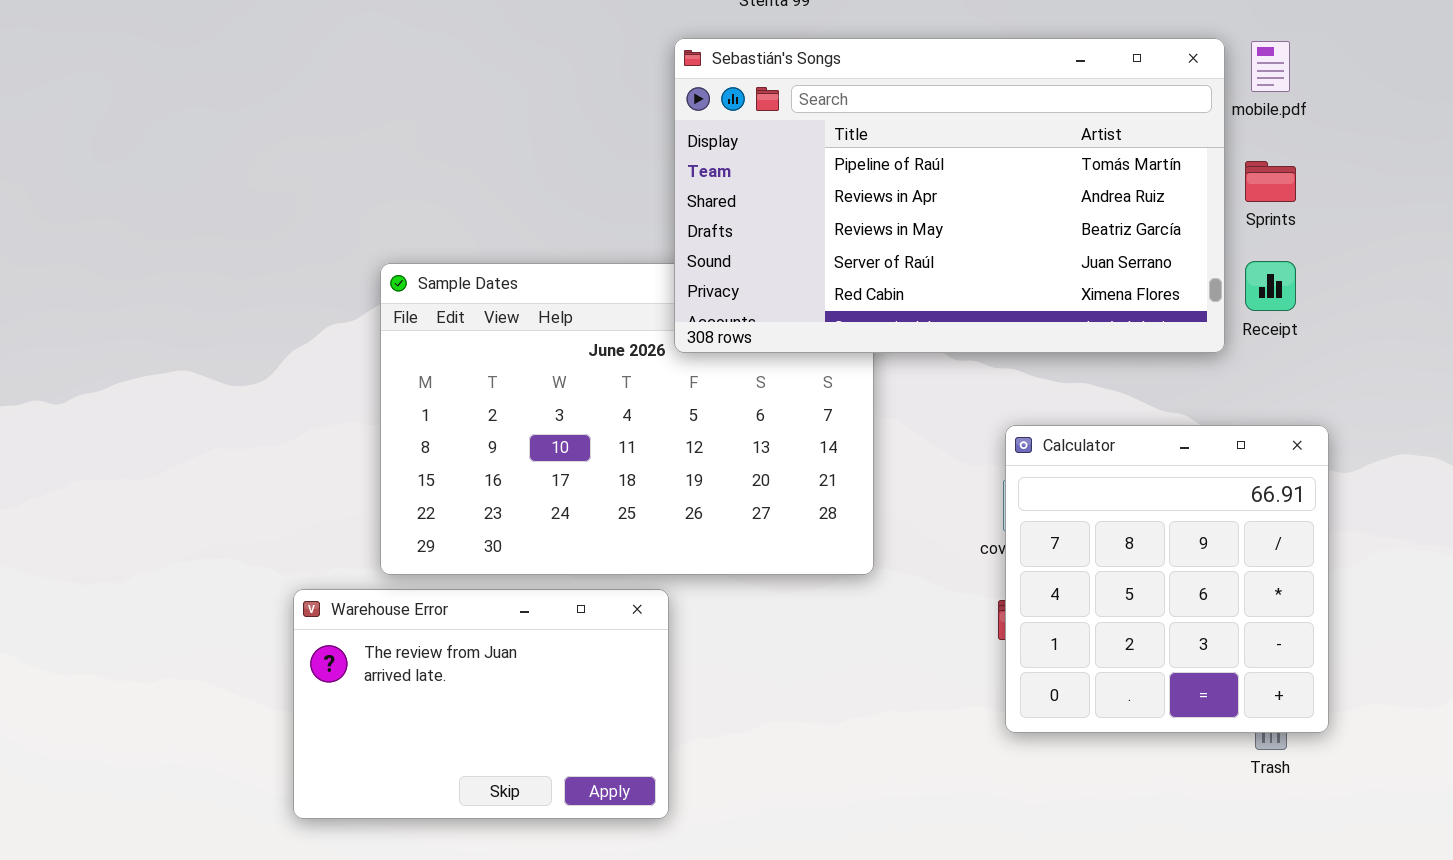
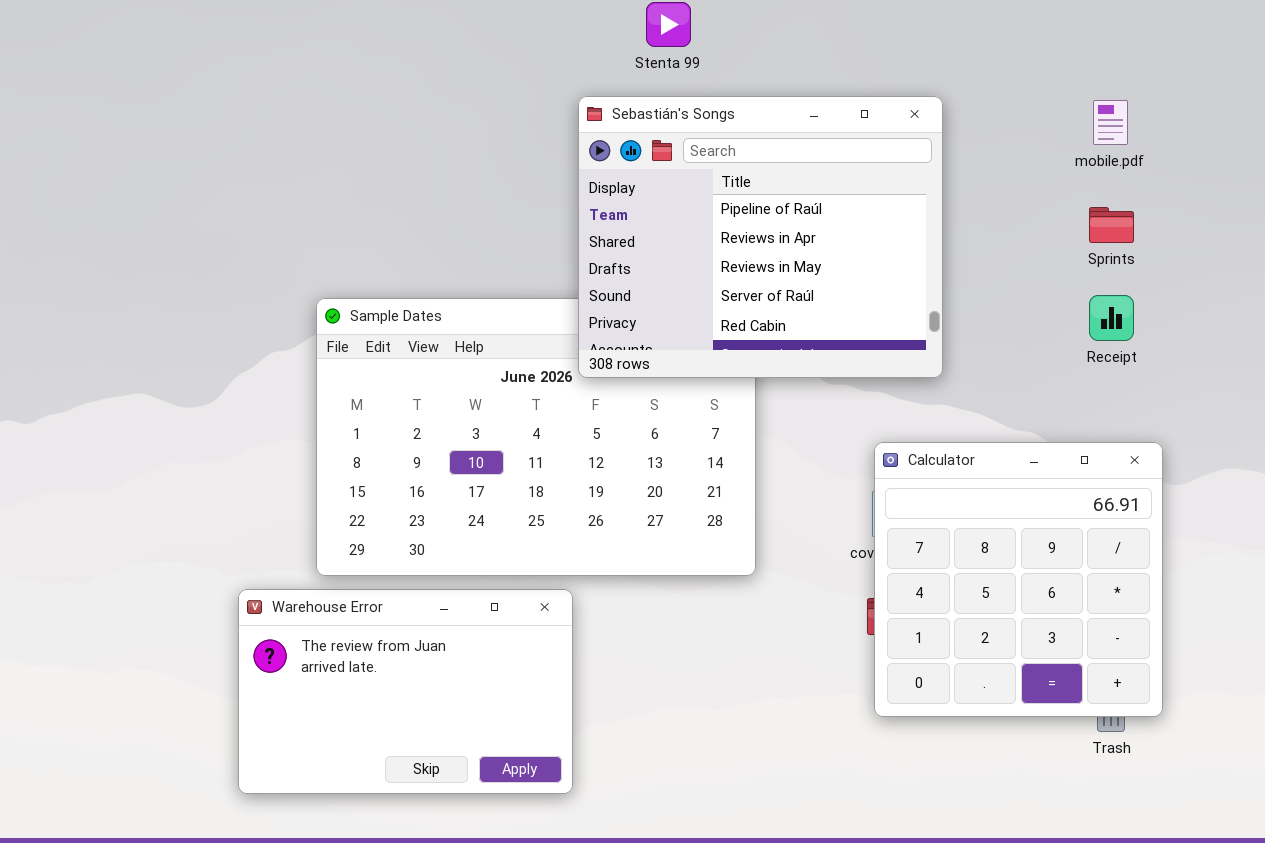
Sebastián's Songs: [674,38,1225,353] -> [578,96,943,378], resized

